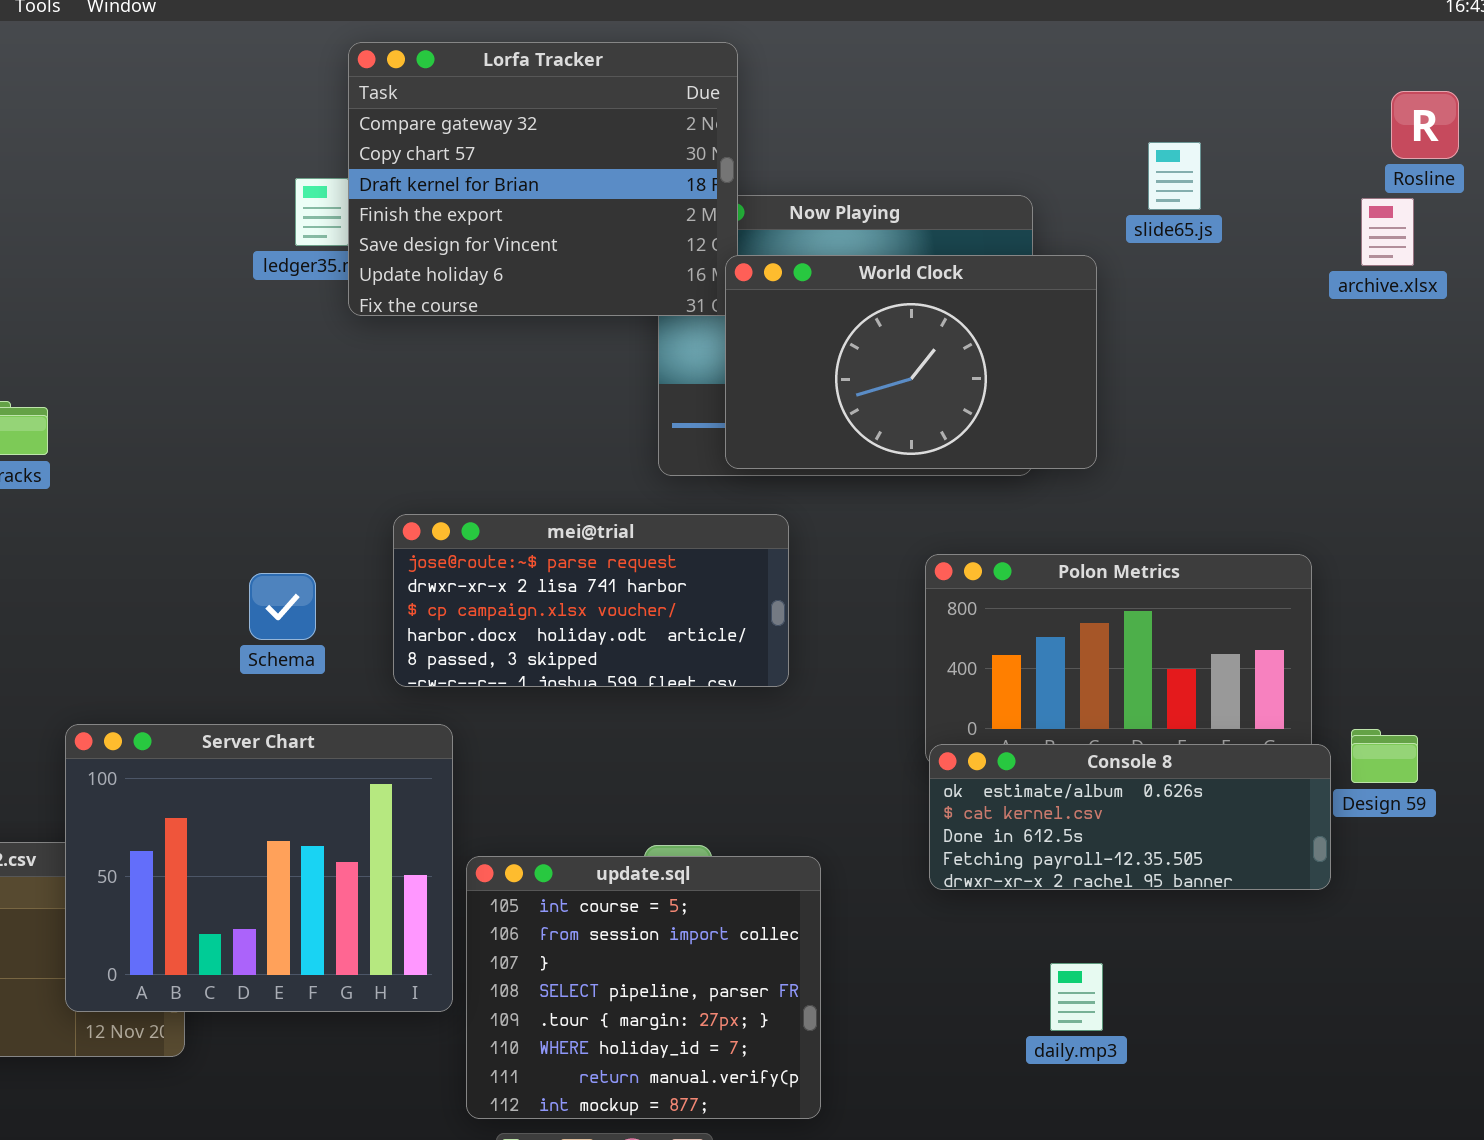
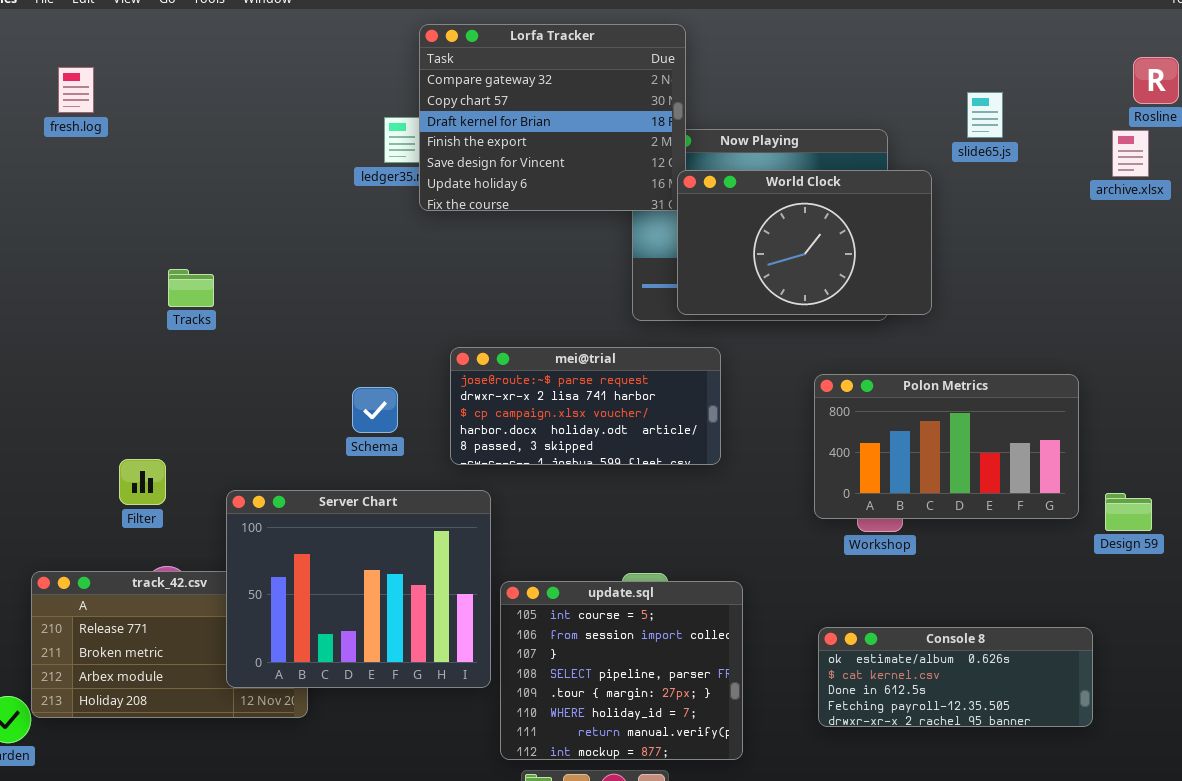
Console 8: [929,744,1331,890] -> [818,627,1093,727], moved

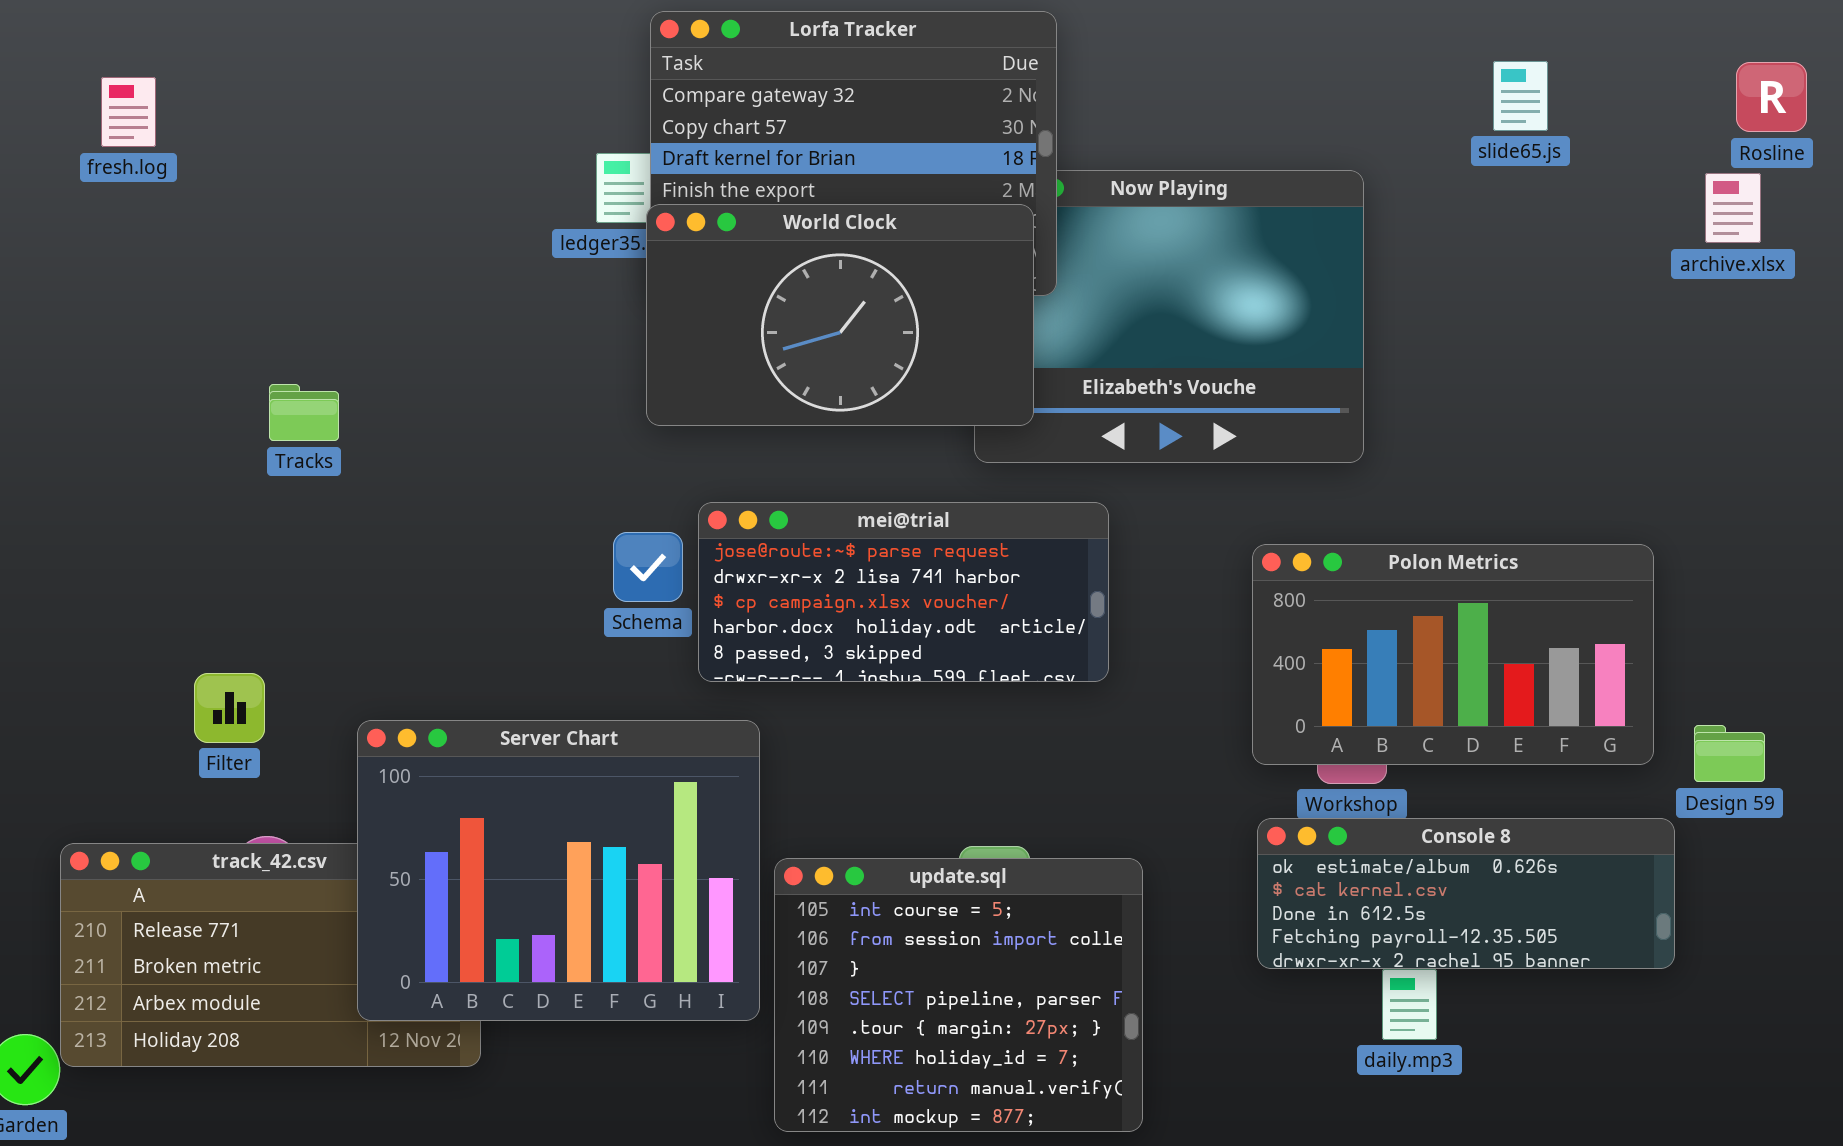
slide65.js: [967,92,1003,138] -> [1493,61,1548,131], moved
World Clock: [677,170,932,315] -> [646,204,1034,426], moved
Schema: [352,387,398,433] -> [613,532,683,602], moved
Console 8: [818,627,1093,727] -> [1257,818,1675,969], moved

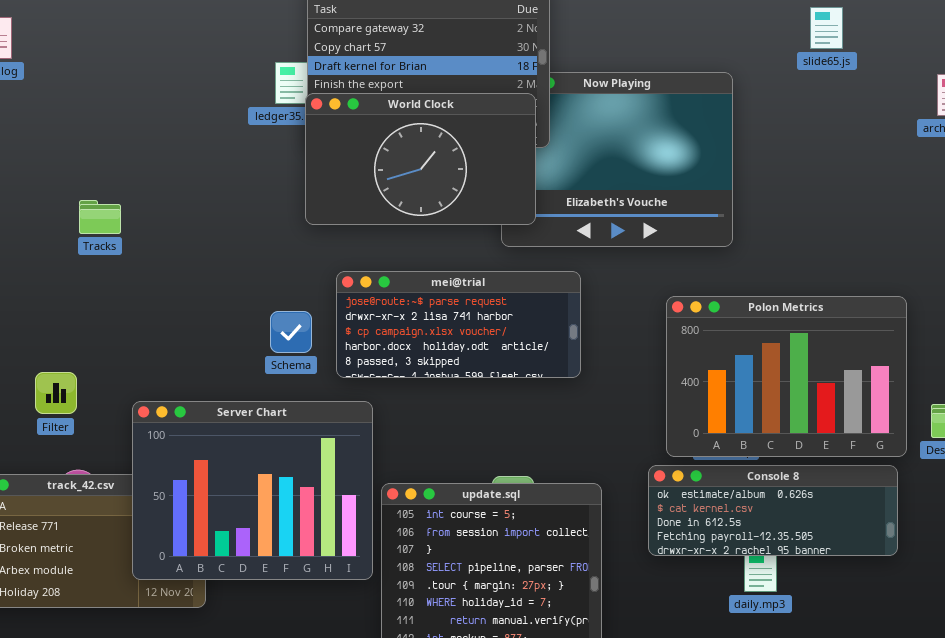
Schema: [613,532,683,602] -> [270,311,312,353], moved
Polon Metrics: [1252,544,1654,765] -> [666,296,907,457], resized
Console 8: [1257,818,1675,969] -> [648,465,898,556], moved

